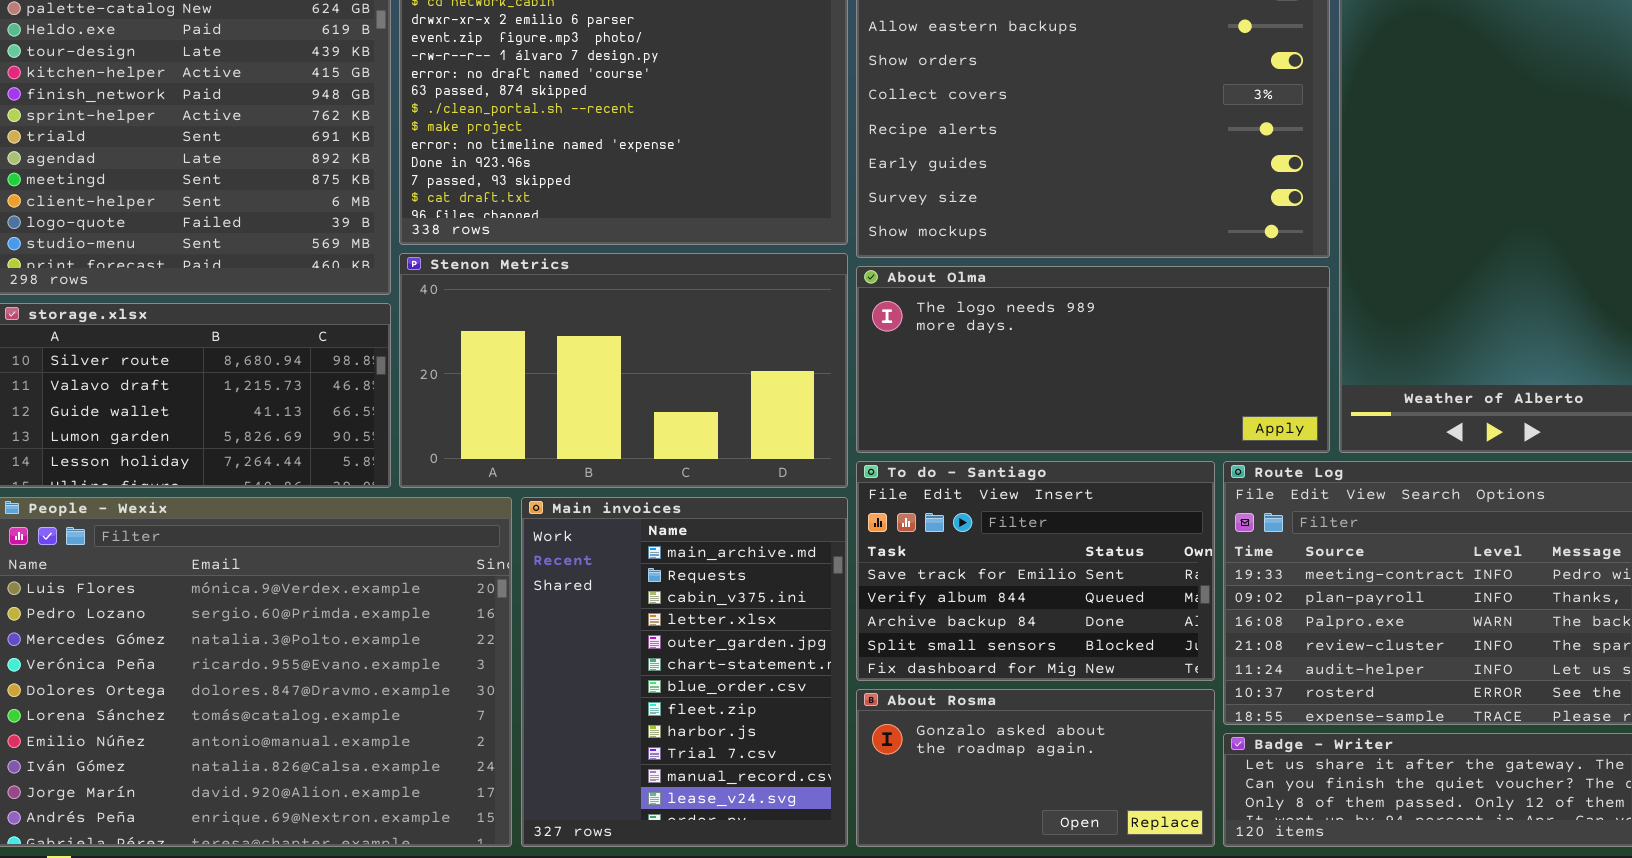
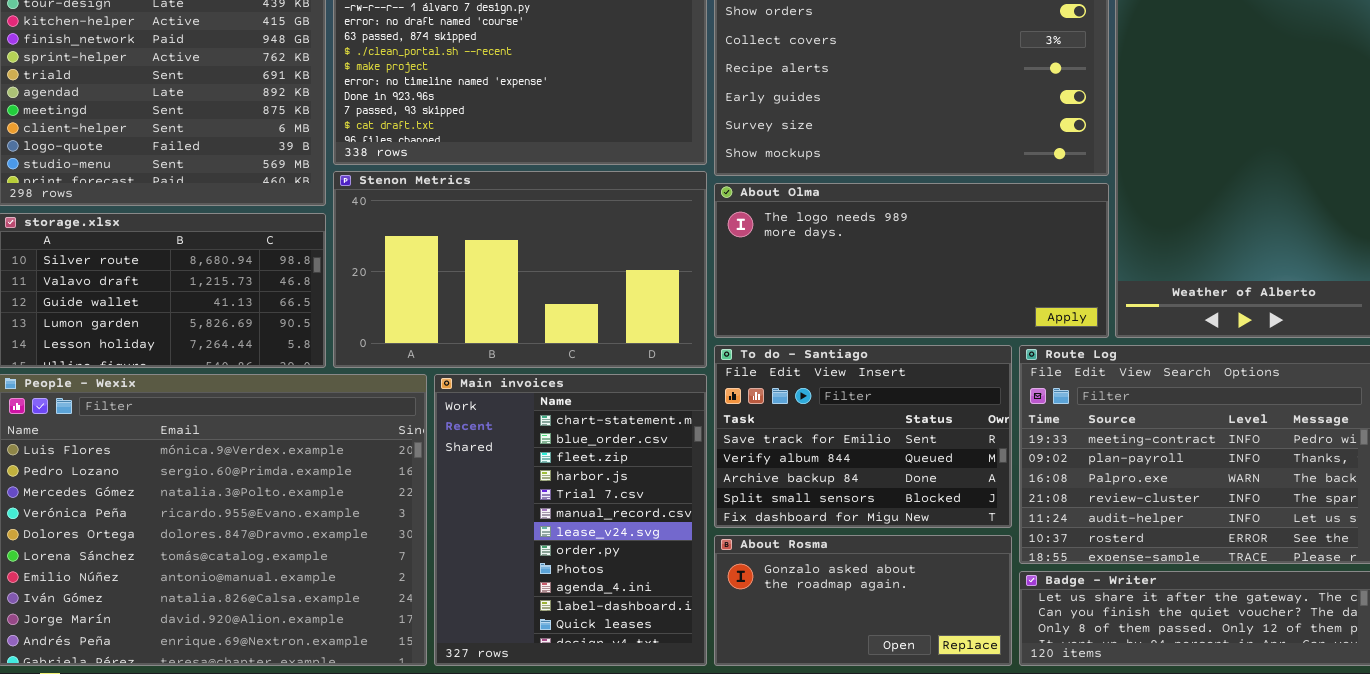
Main invoices: [521,497,848,847] -> [434,374,707,666], scrolled down 5 rows

